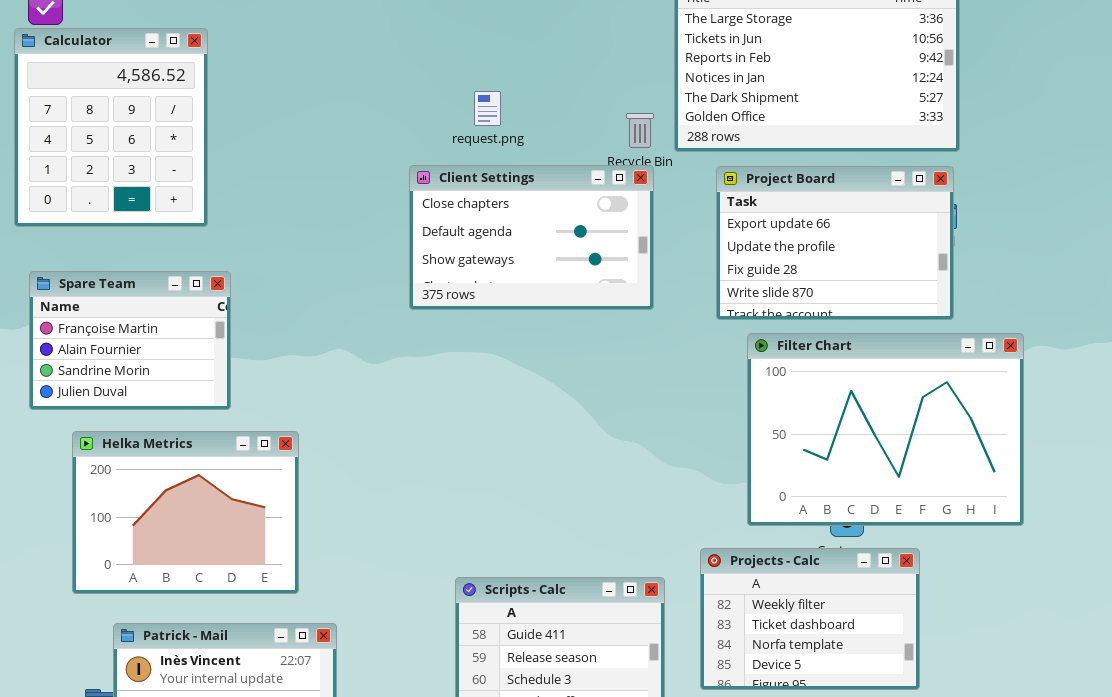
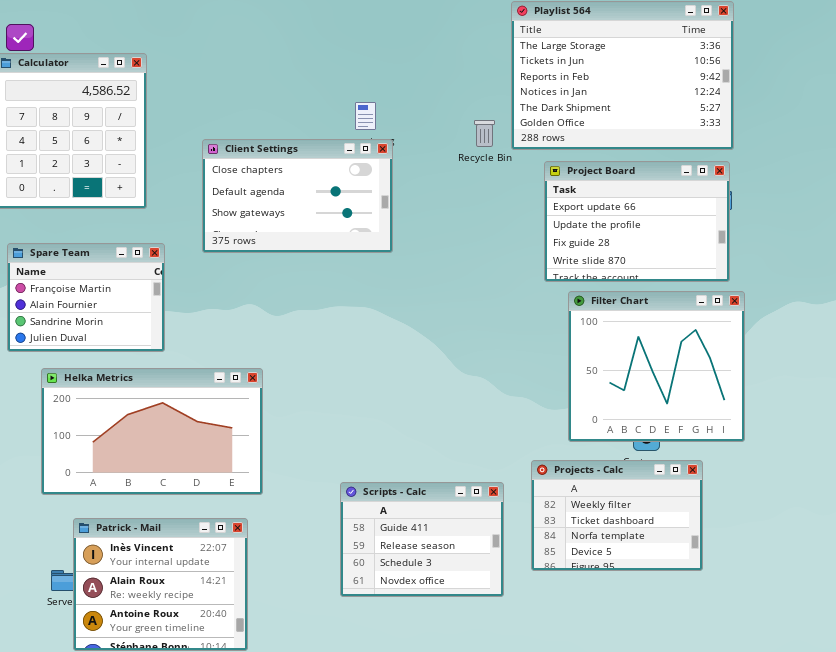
Client Settings: [409,165,654,310] -> [202,139,393,253], moved
Filter Chart: [747,333,1024,526] -> [568,291,745,442], resized
Helka Metrics: [72,431,299,594] -> [41,368,263,495], resized

